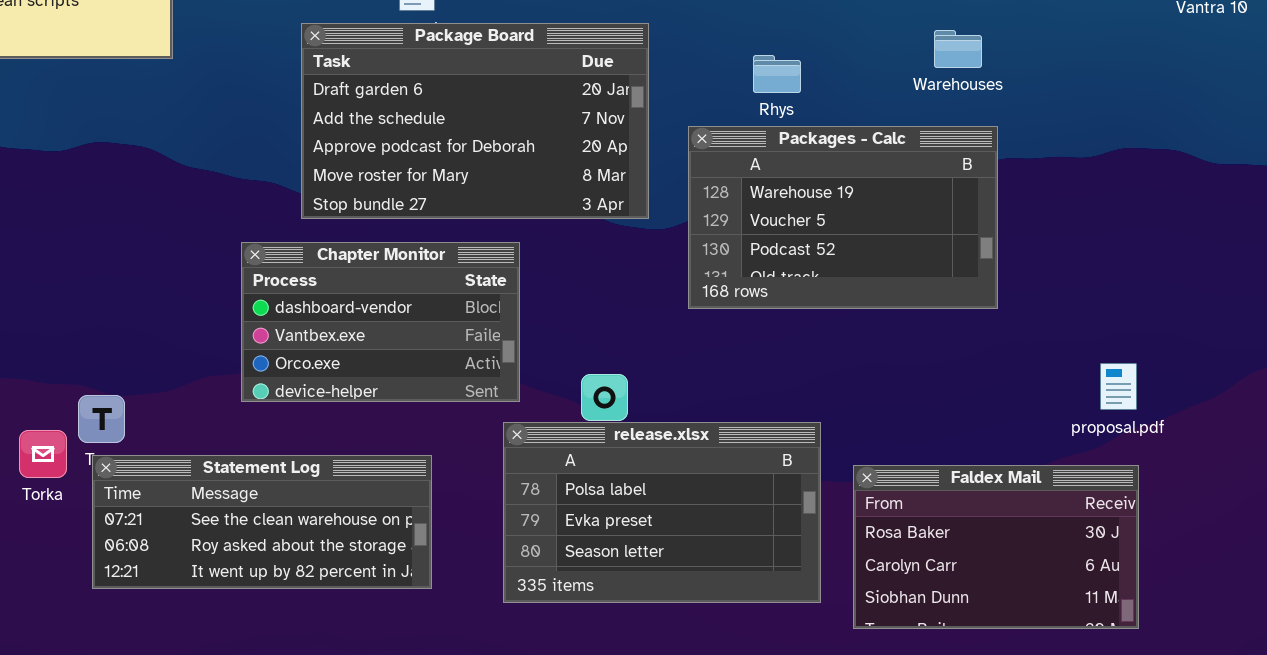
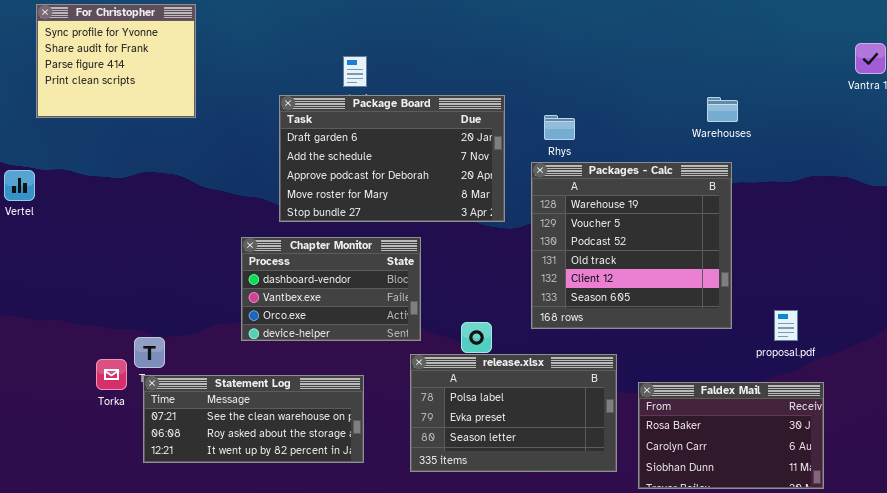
Warehouses: [934,30,982,68] -> [707,97,738,122], moved
Rhys: [753,55,801,93] -> [544,115,575,140], moved
Packages - Calc: [688,126,998,309] -> [531,162,732,329], resized
proposal.pdf: [1100,363,1137,410] -> [774,310,798,341], moved

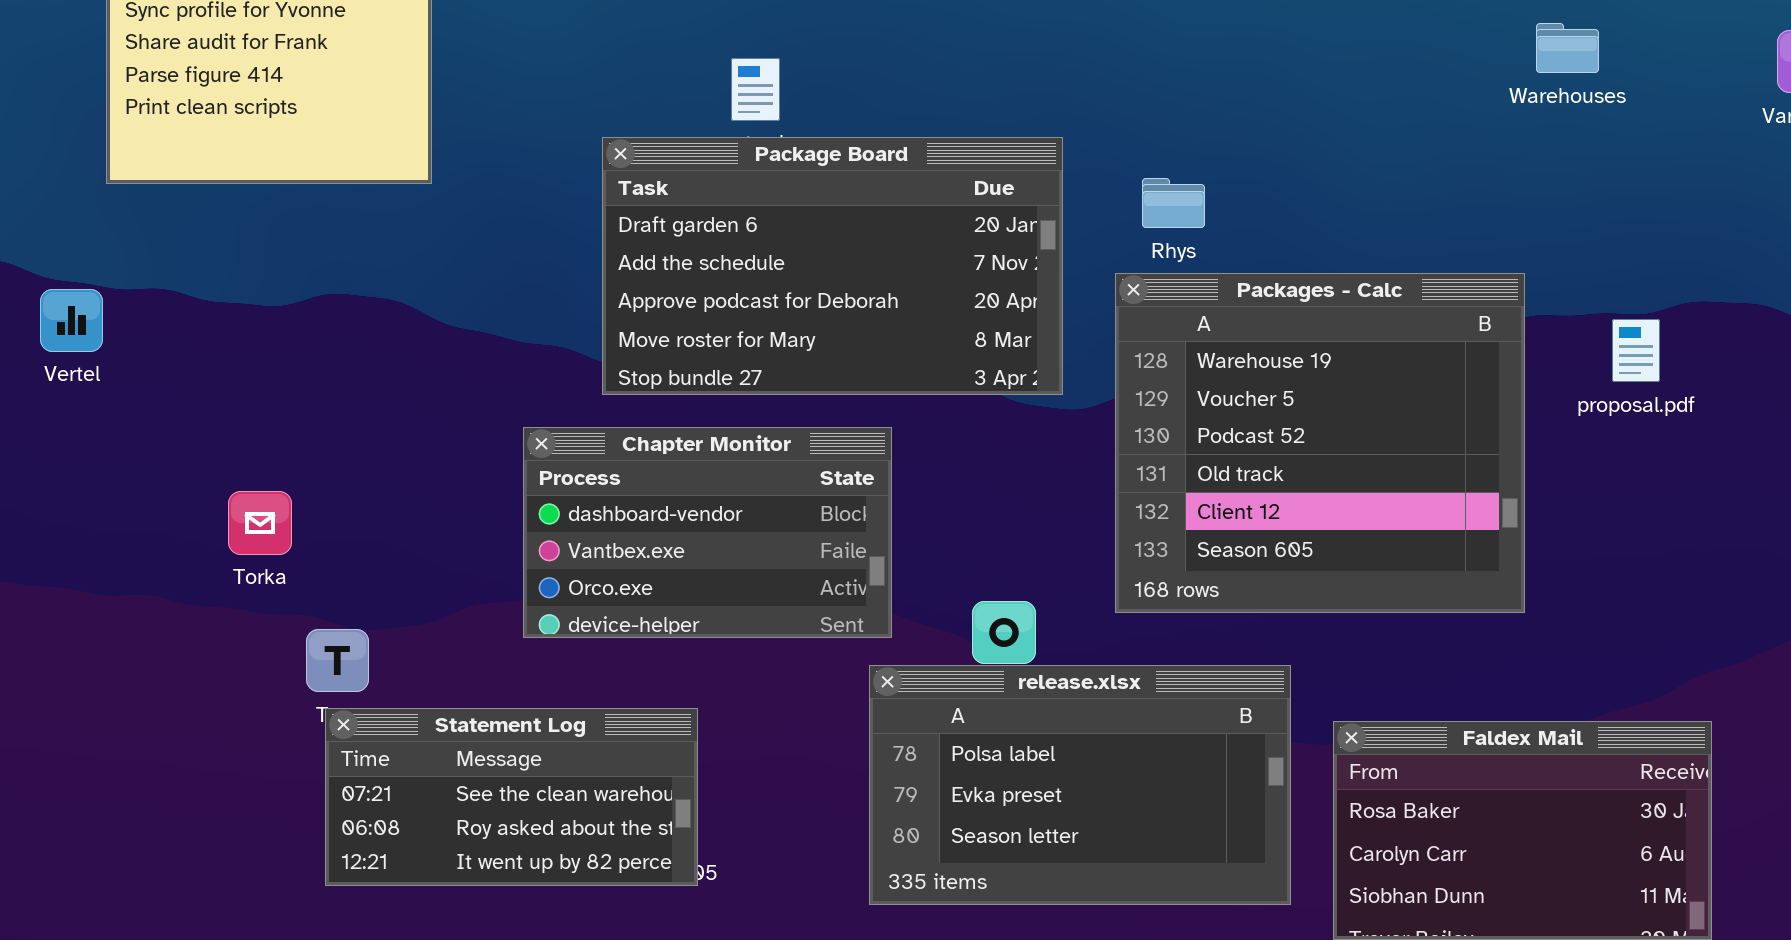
Warehouses: [707,97,738,122] -> [1536,23,1599,73], moved
proposal.pdf: [774,310,798,341] -> [1612,319,1660,382], moved
Torka: [96,359,127,390] -> [228,491,292,555], moved
Statement Log: [143,375,364,463] -> [325,708,698,886], resized

